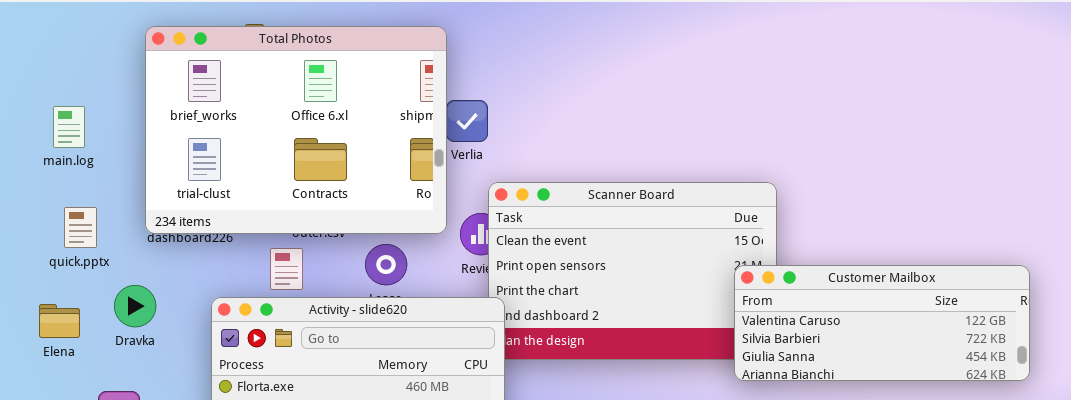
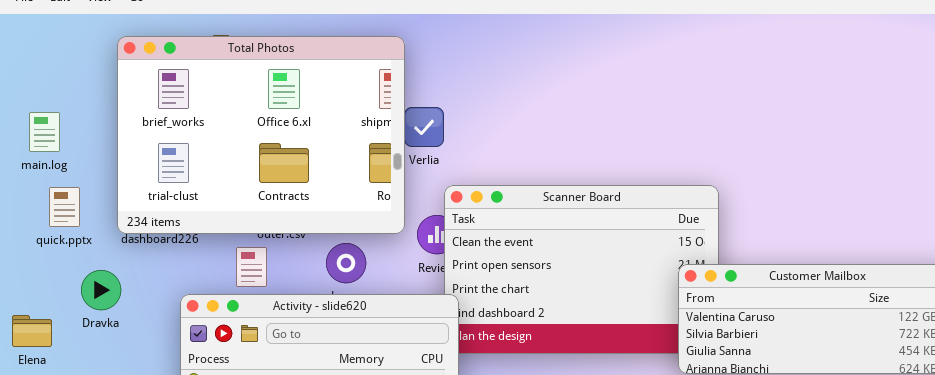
quick.pptx: [64,207,97,248] -> [49,187,80,227], moved
Dravka: [114,285,156,327] -> [81,270,121,310], moved
Elena: [39,304,80,338] -> [12,315,52,347], moved

